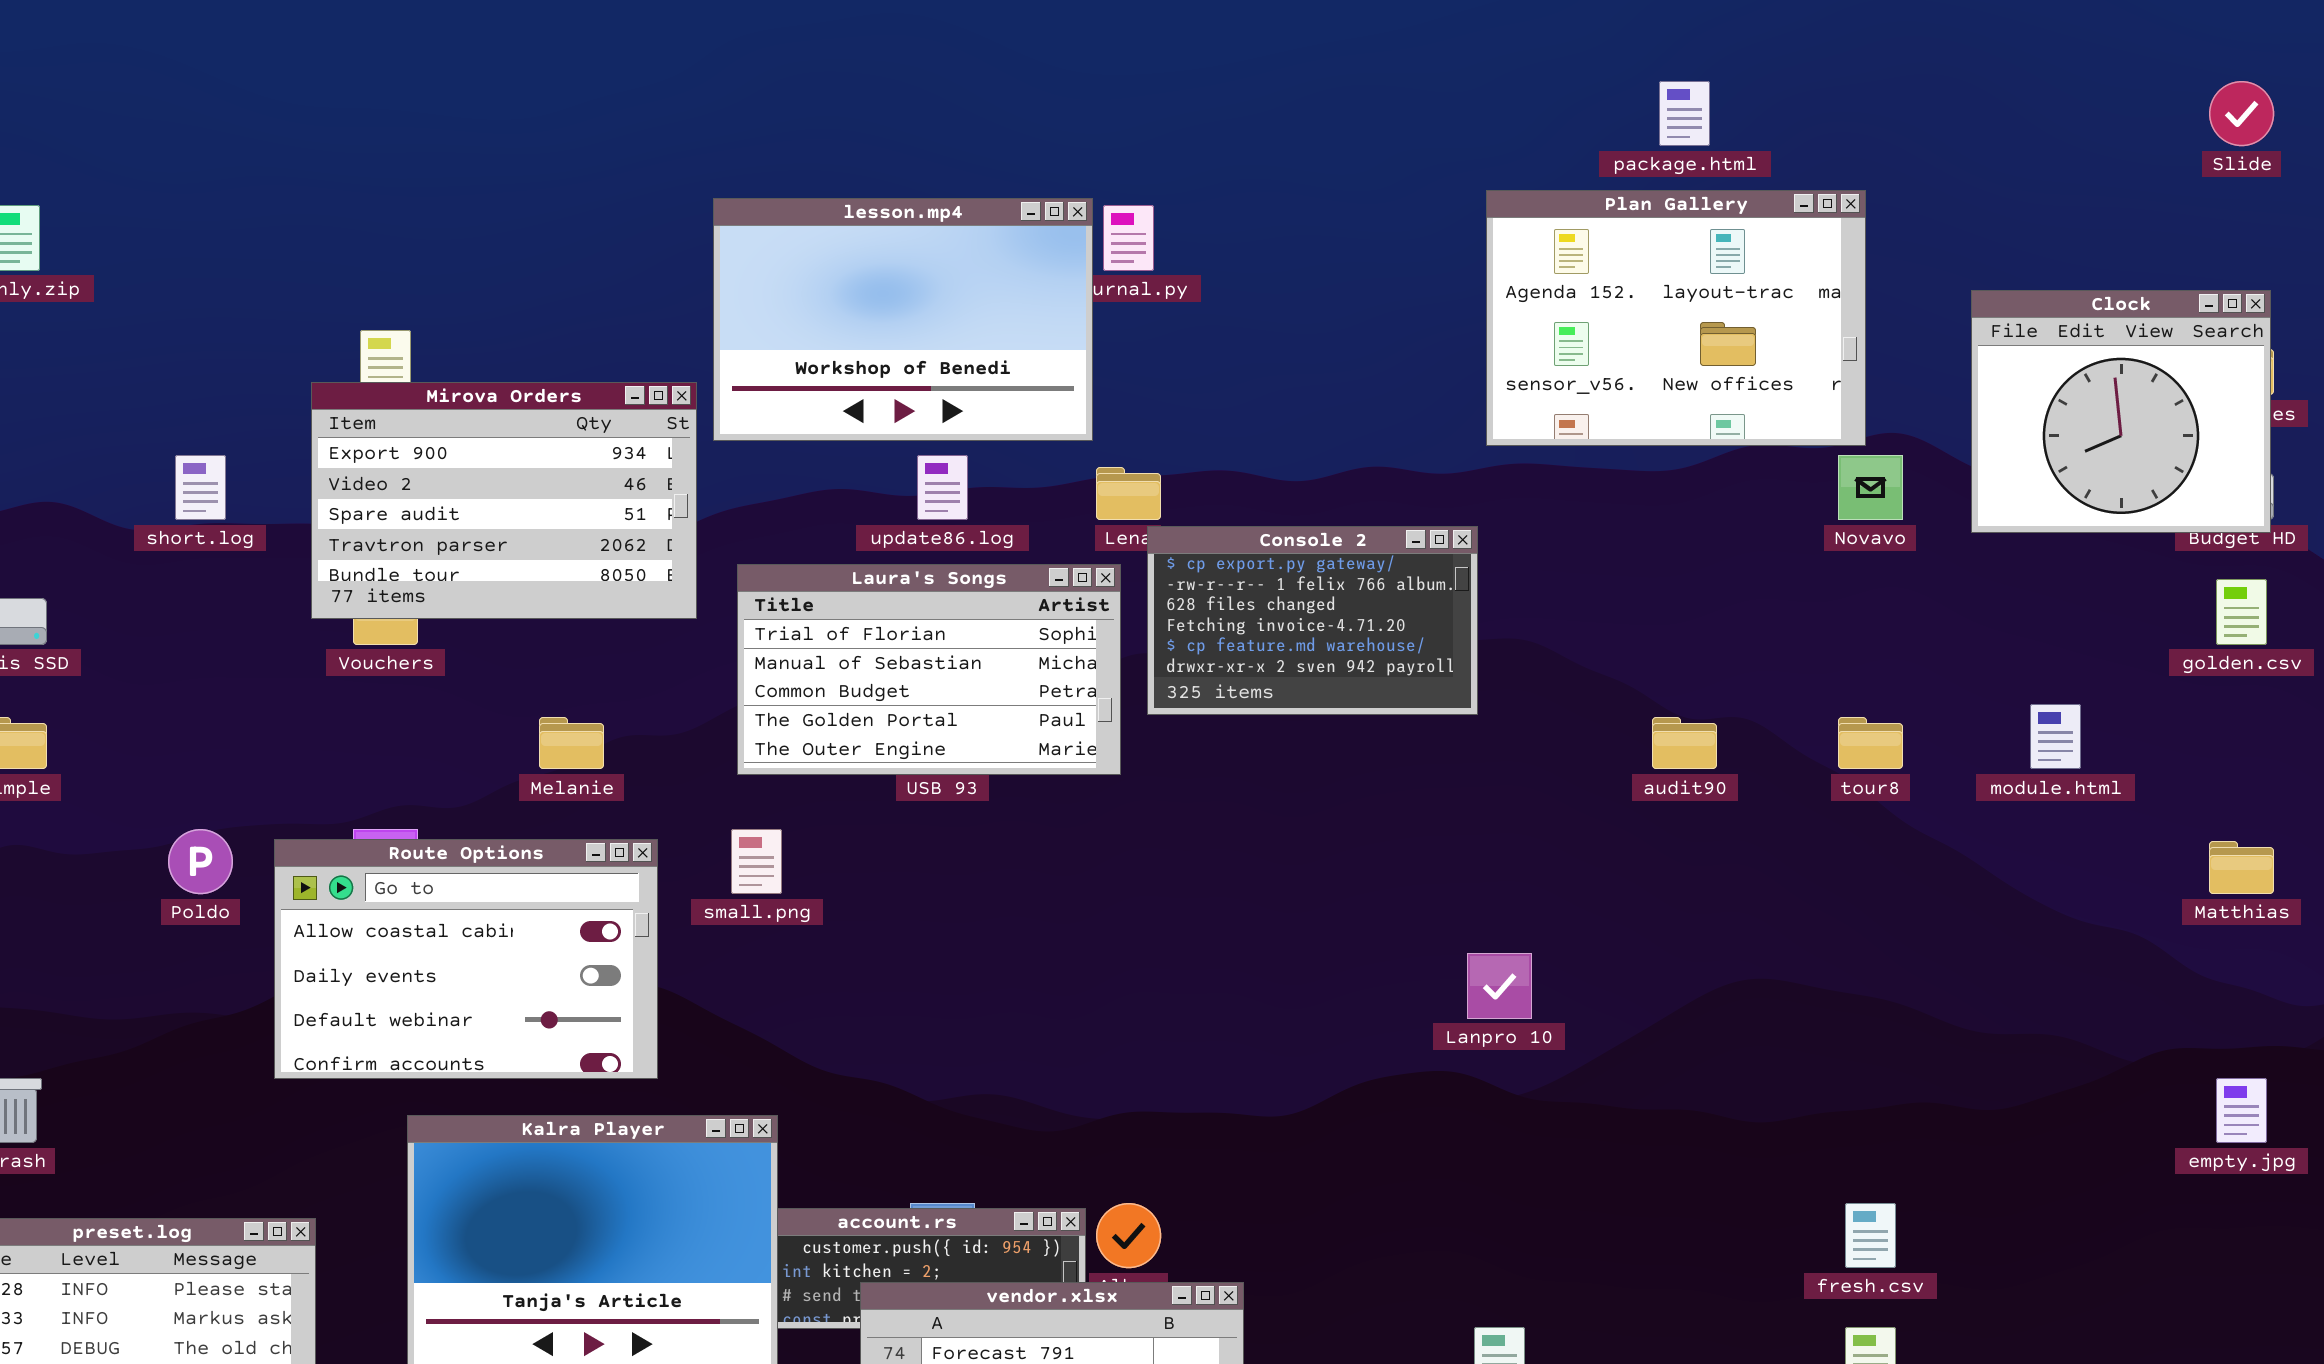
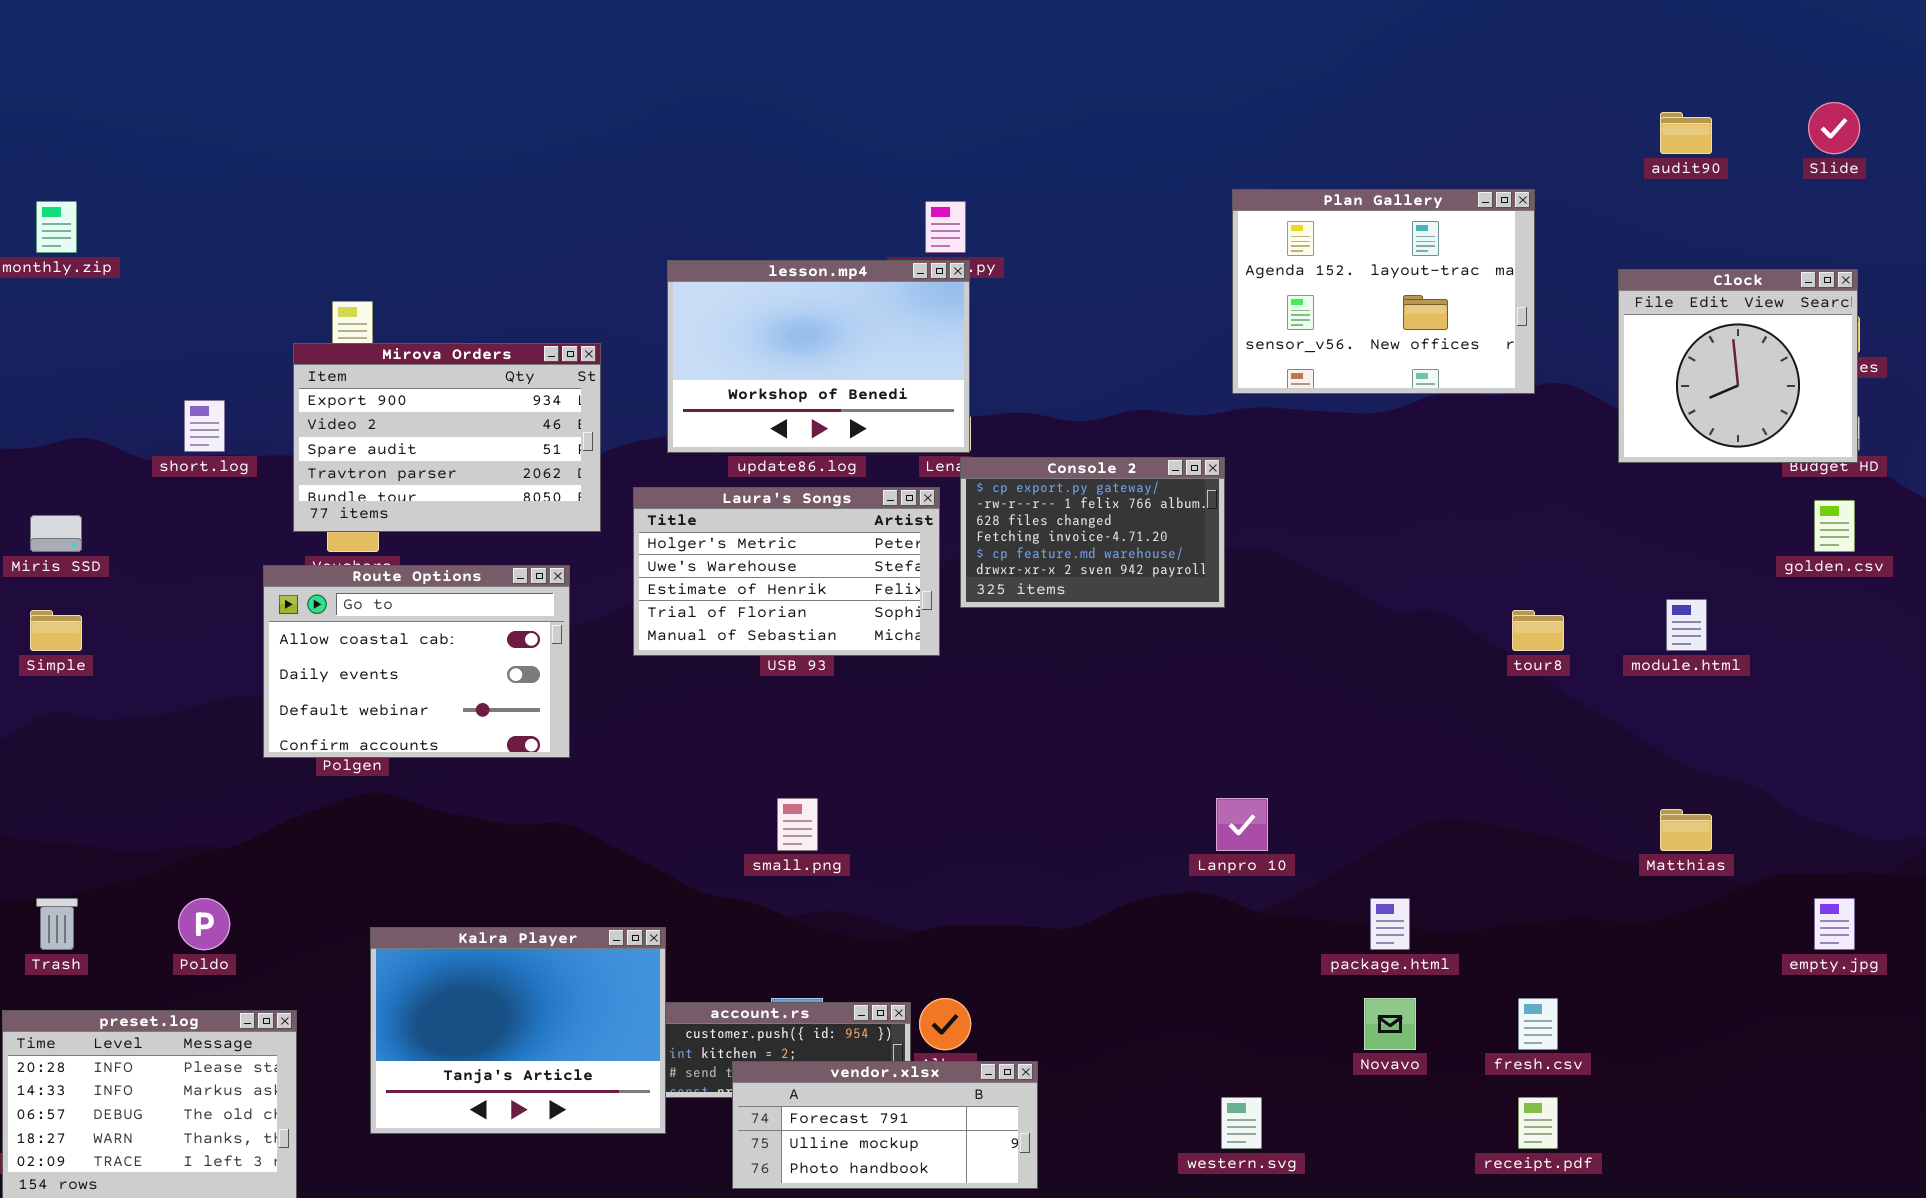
package.html: [1659,81,1710,146] -> [1370,898,1410,950], moved
lesson.mp4: [713,198,1093,441] -> [667,260,970,453], moved
Novavo: [1838,455,1903,520] -> [1364,998,1416,1050], moved
Laura's Songs: [737,564,1121,775] -> [633,487,940,656], scrolled up 3 rows
audit90: [1652,717,1717,769] -> [1660,112,1712,154], moved
Poldo: [168,829,233,894] -> [178,898,230,950], moved
small.png: [731,829,782,894] -> [777,798,818,851], moved
Route Options: [274,839,658,1079] -> [263,565,570,758], moved
Matthias: [2209,841,2274,894] -> [1660,809,1712,851], moved

